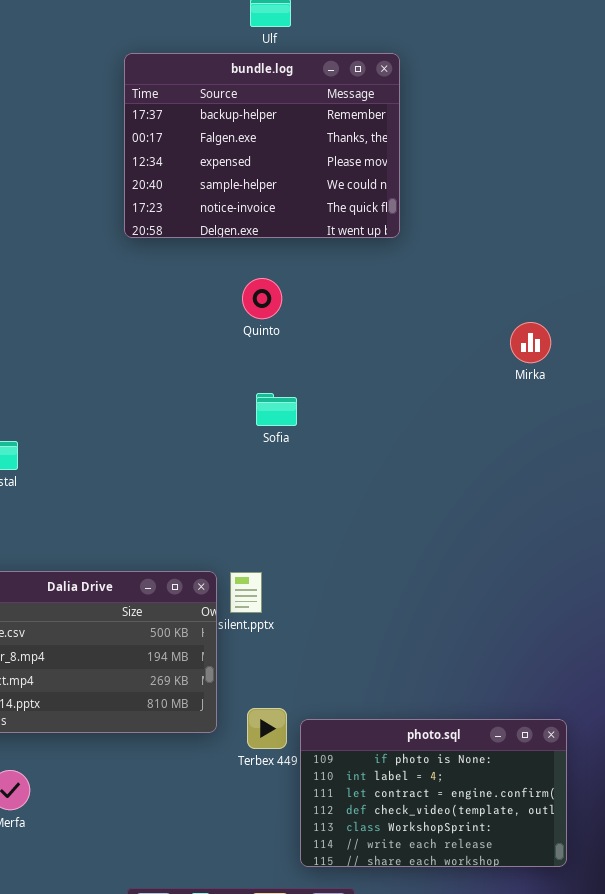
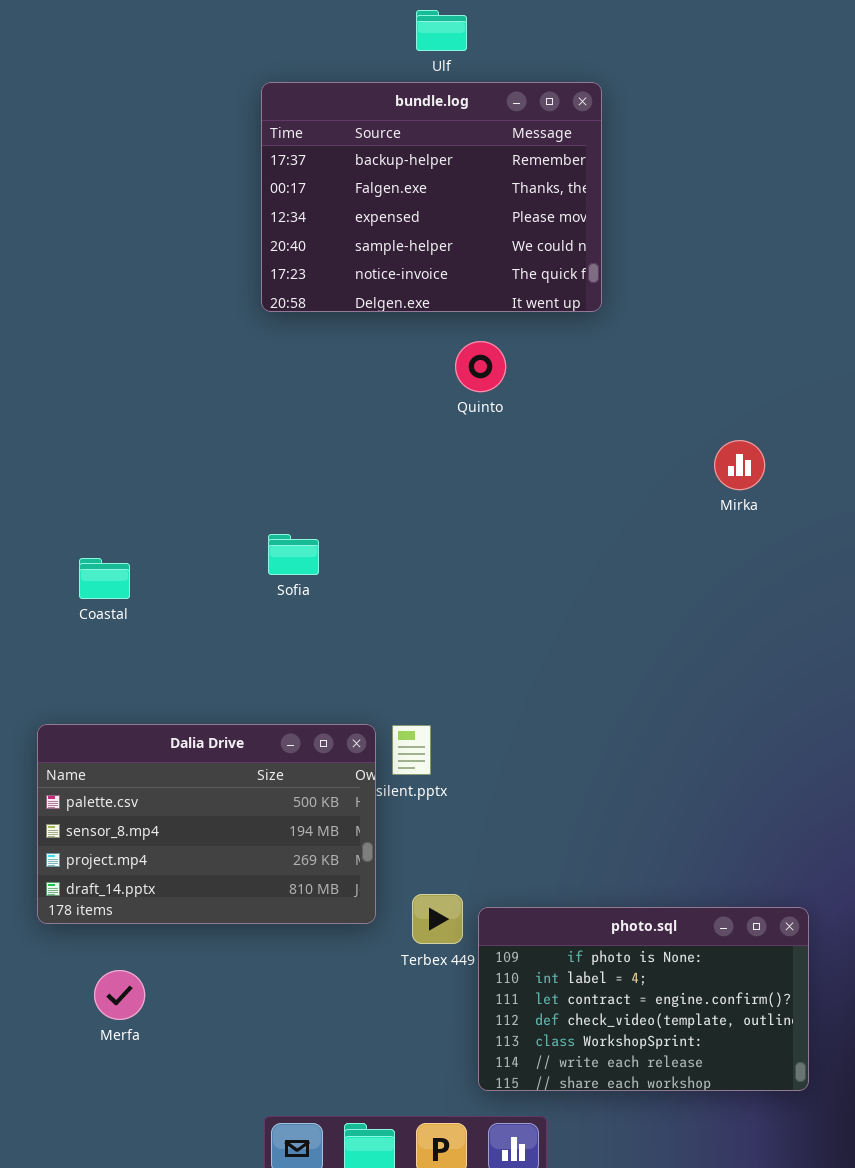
Quinto: [242,278,282,319] -> [455,341,506,392], moved
Mirka: [510,322,551,363] -> [714,440,765,490], moved
Sofia: [256,393,297,426] -> [268,534,319,575], moved

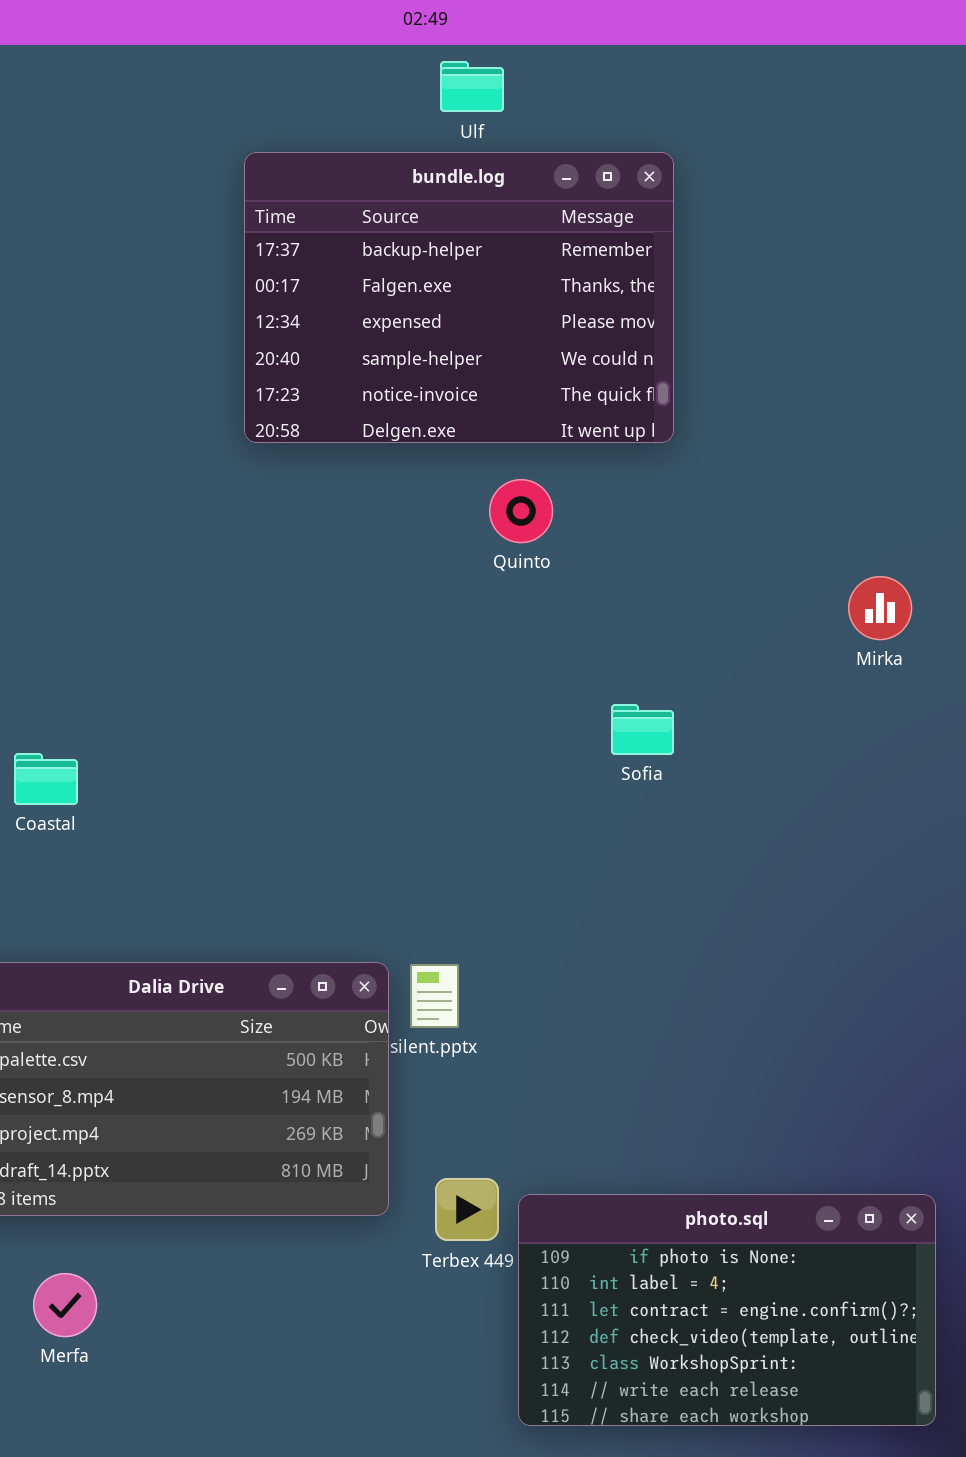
Mirka: [714,440,765,490] -> [848,576,912,640], moved
Sofia: [268,534,319,575] -> [611,704,674,755], moved

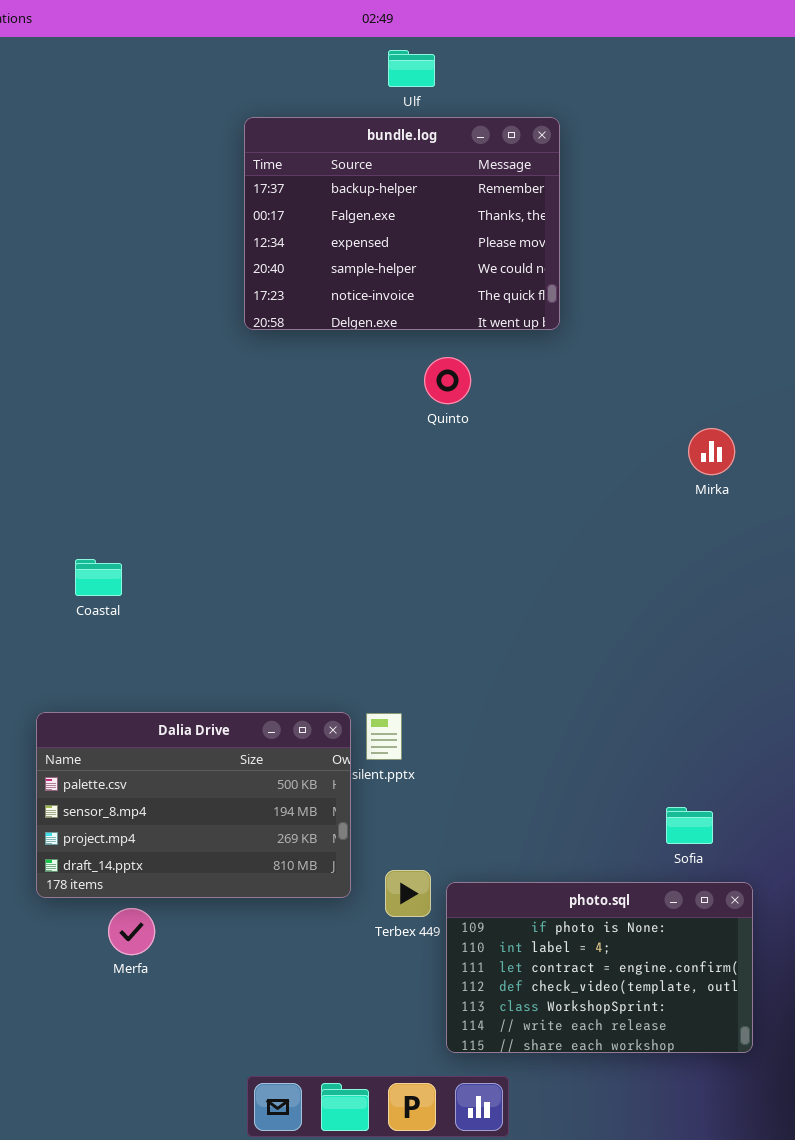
Sofia: [611,704,674,755] -> [666,807,713,844], moved
Merfa: [33,1273,97,1337] -> [108,908,155,955], moved

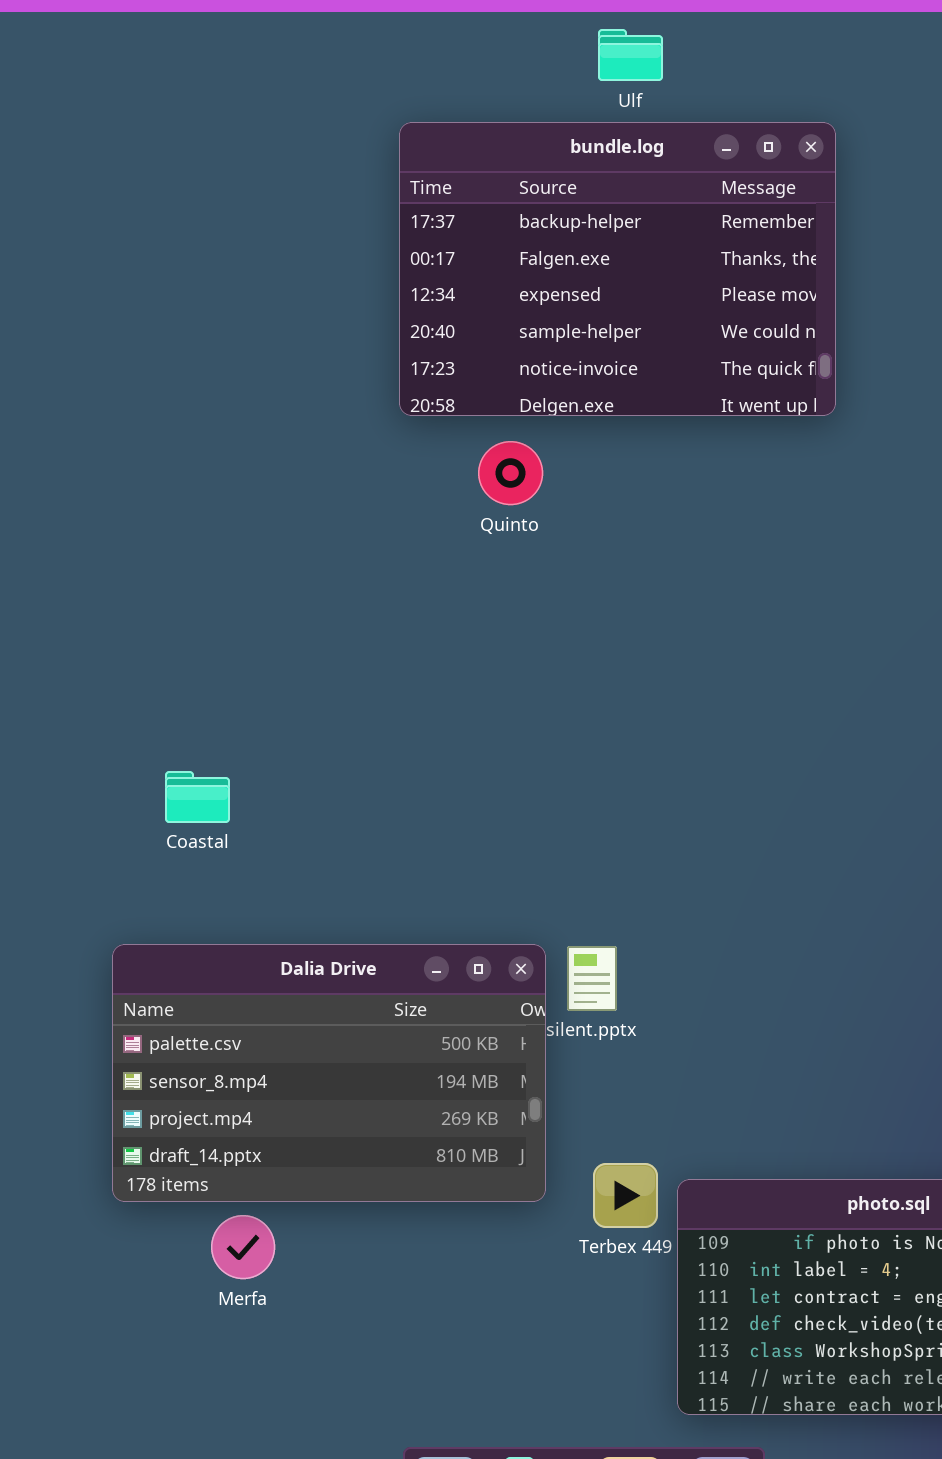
Quinto: [424,357,471,404] -> [478,441,543,505], moved
Coastal: [75,559,122,596] -> [165,771,230,823], moved

